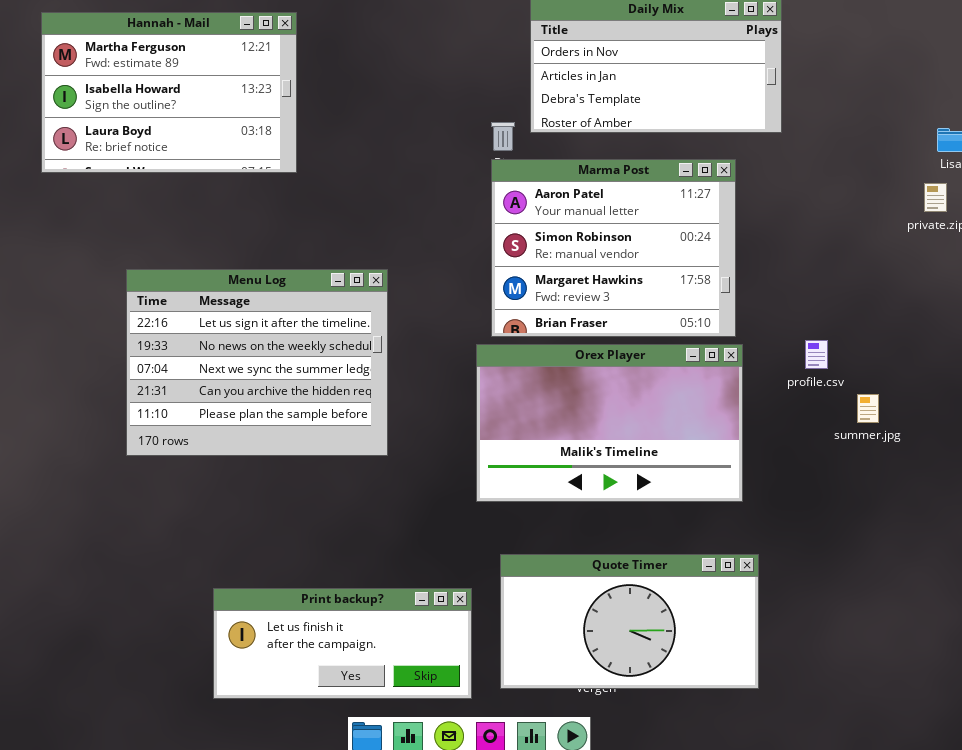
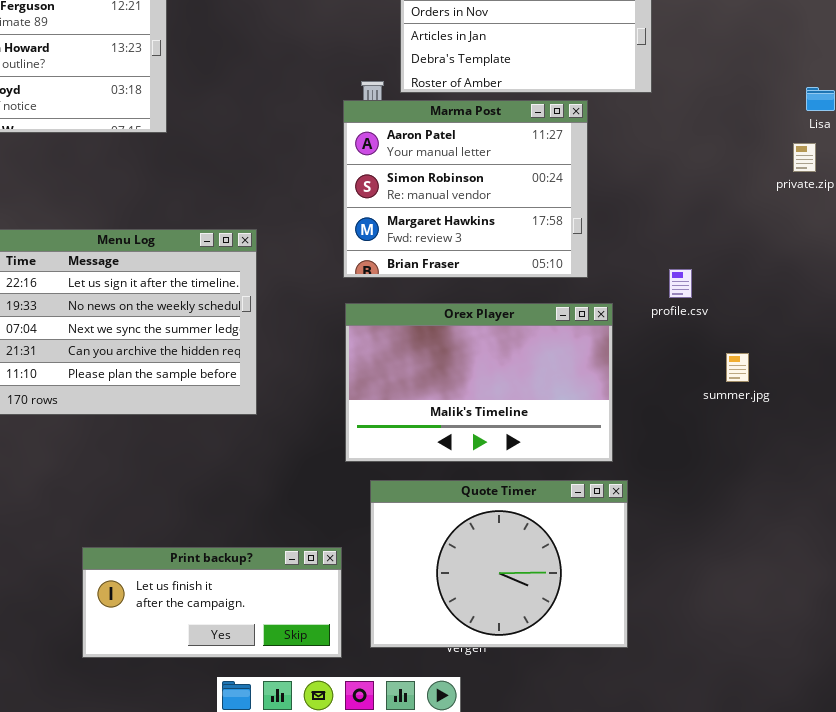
Marma Post: [491,159,736,337] -> [343,100,588,278], moved
profile.csv: [805,340,828,369] -> [669,269,692,298], moved
Quote Timer: [500,554,759,689] -> [370,480,628,648], resized

